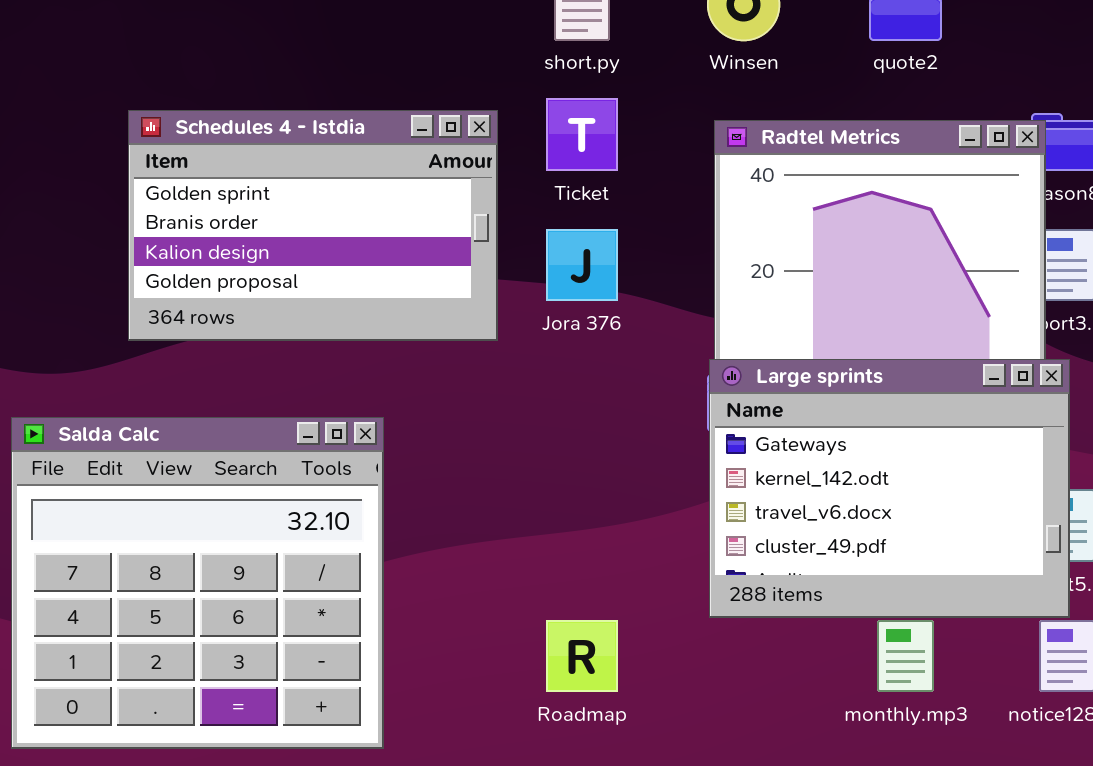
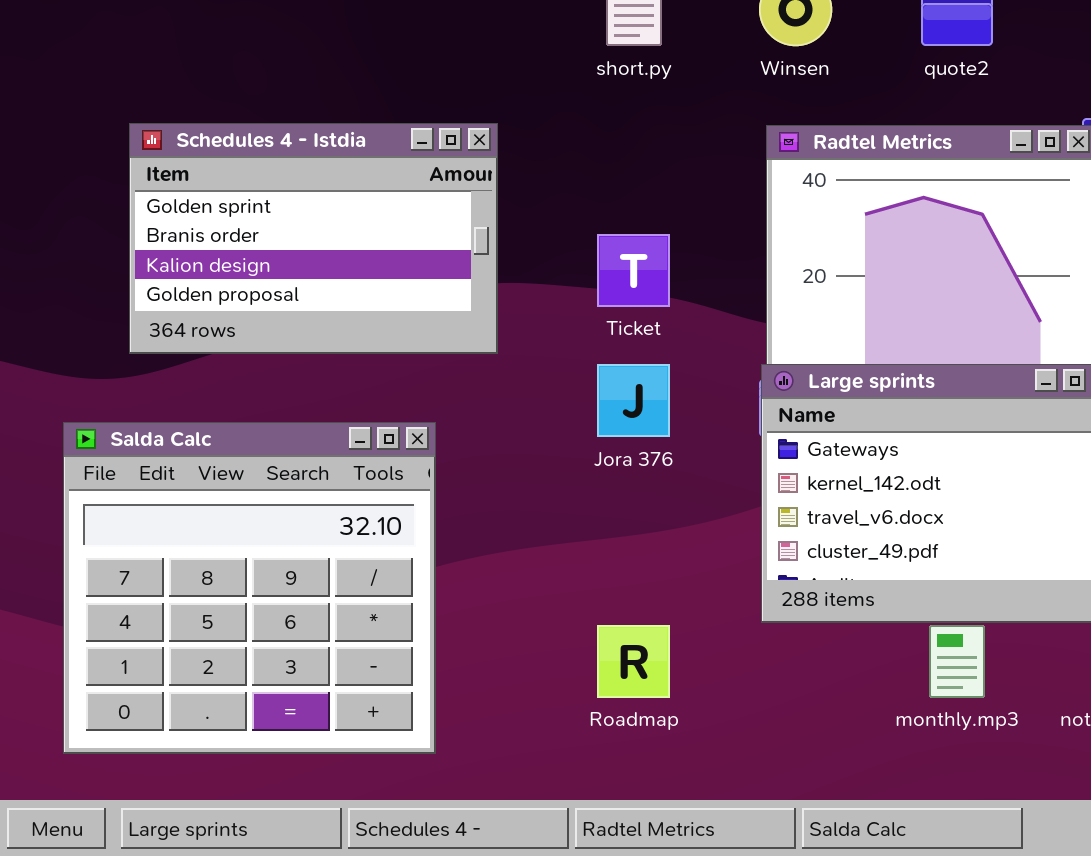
Ticket: [546,98,618,171] -> [597,234,670,307], moved
Schedules 4 - Istdia: [128,110,498,341] -> [129,123,498,354], moved
Jora 376: [546,229,618,301] -> [597,364,670,437], moved

